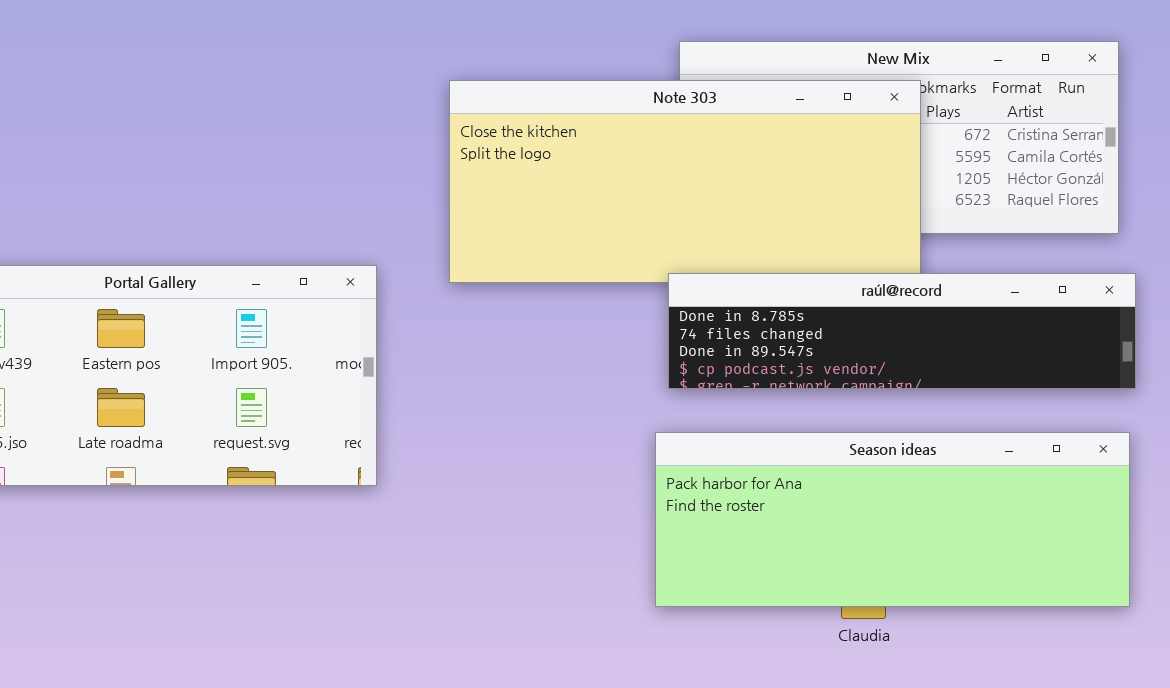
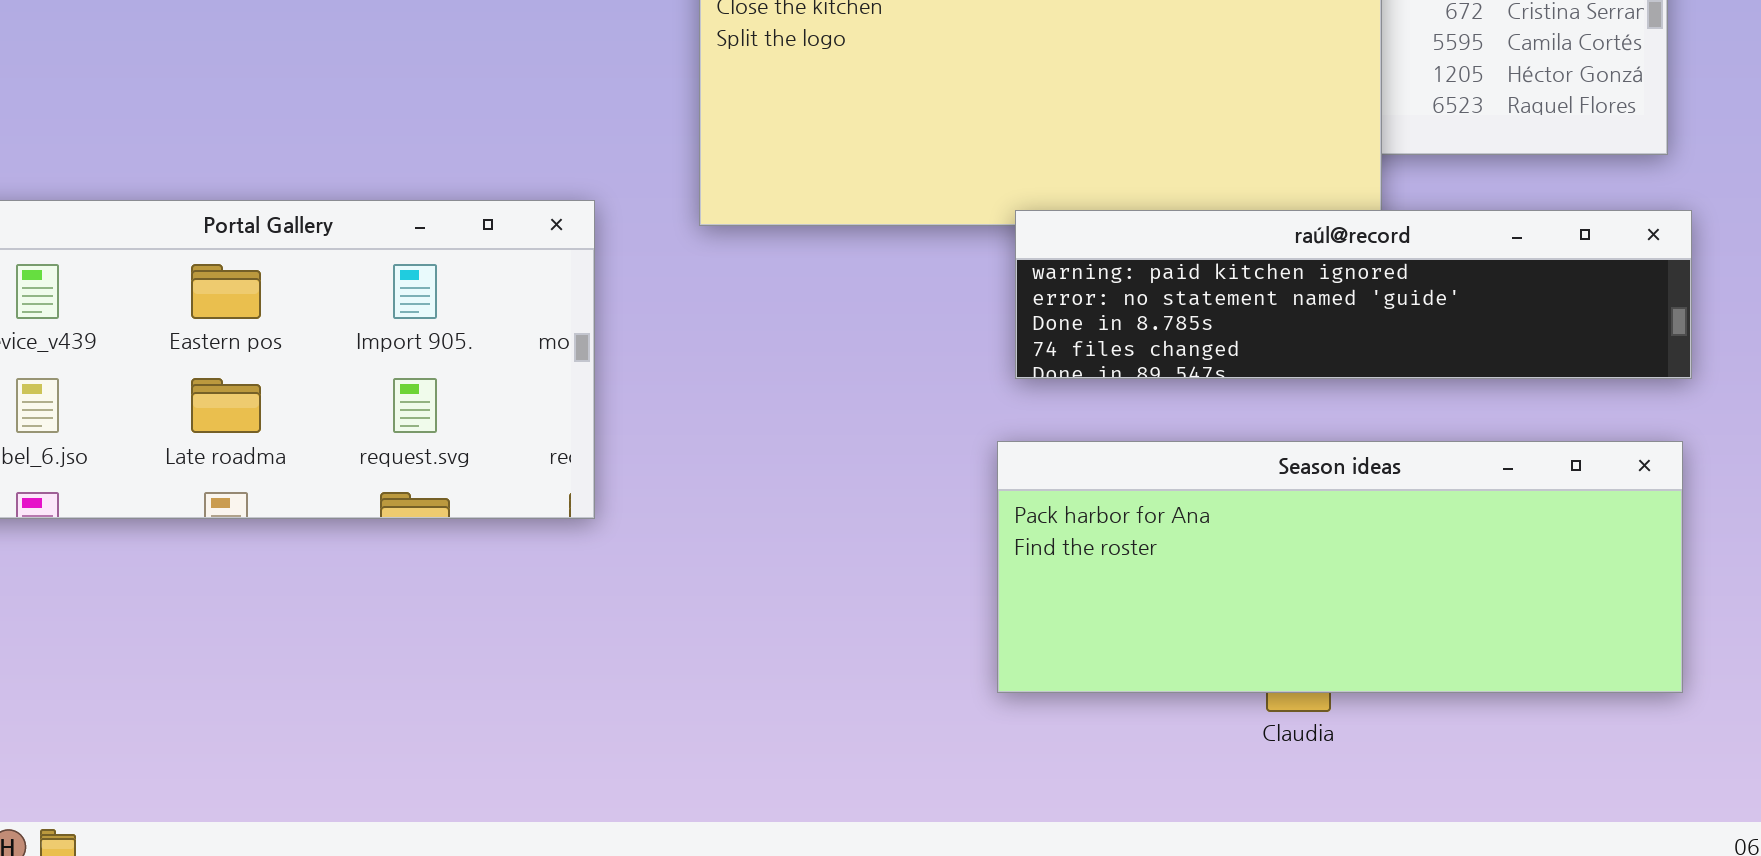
raúl@record: [668,273,1136,389] -> [1015,210,1692,379], scrolled up 2 rows

